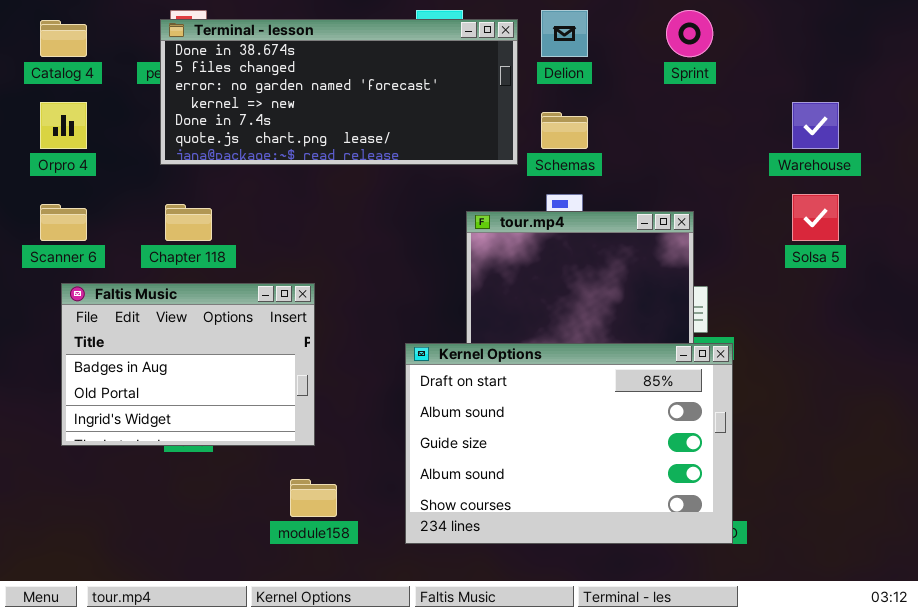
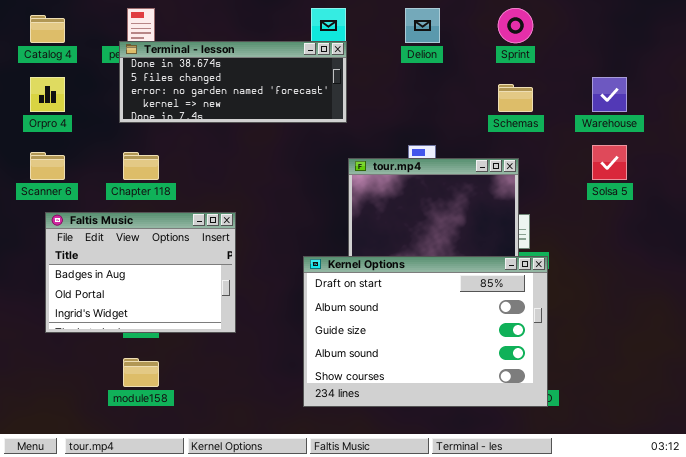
Terminal - lesson: [160,19,518,165] -> [119,41,347,123], resized
Schemas: [541,112,588,149] -> [498,84,533,112], moved
module158: [290,479,337,517] -> [123,358,159,387], moved

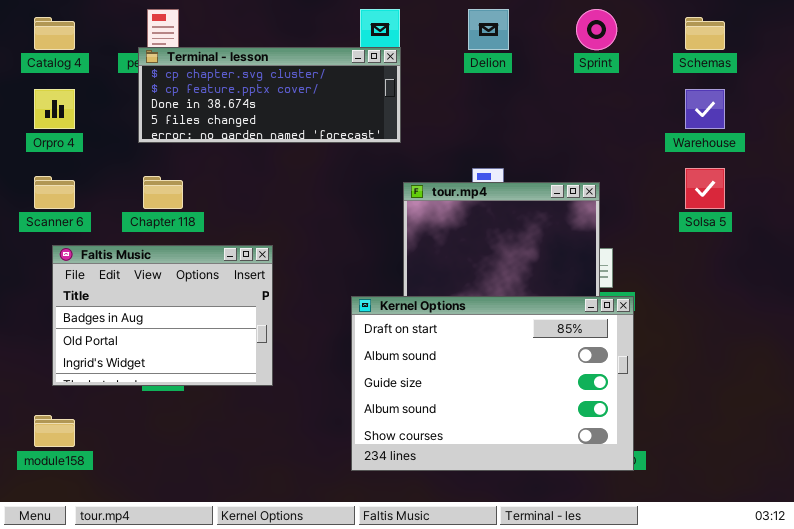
Terminal - lesson: [119,41,347,123] -> [138,47,401,143], scrolled up 2 rows
Schemas: [498,84,533,112] -> [685,17,725,50], moved
module158: [123,358,159,387] -> [34,415,75,447], moved

